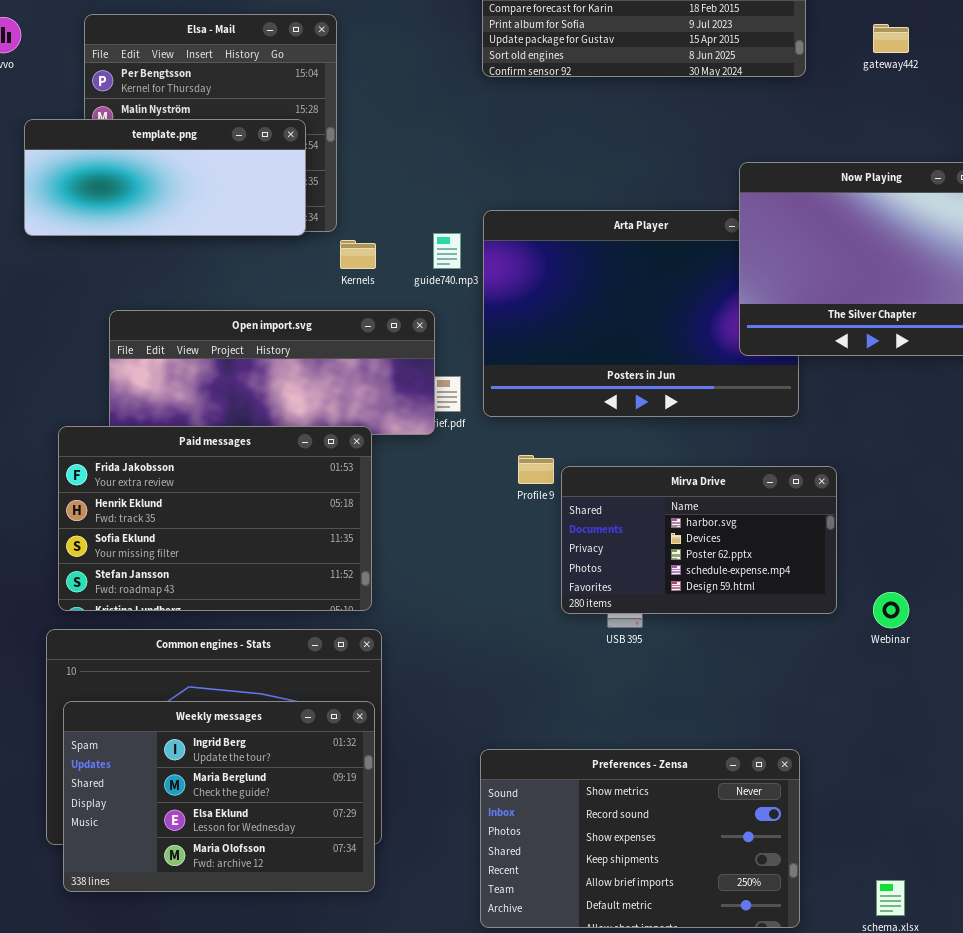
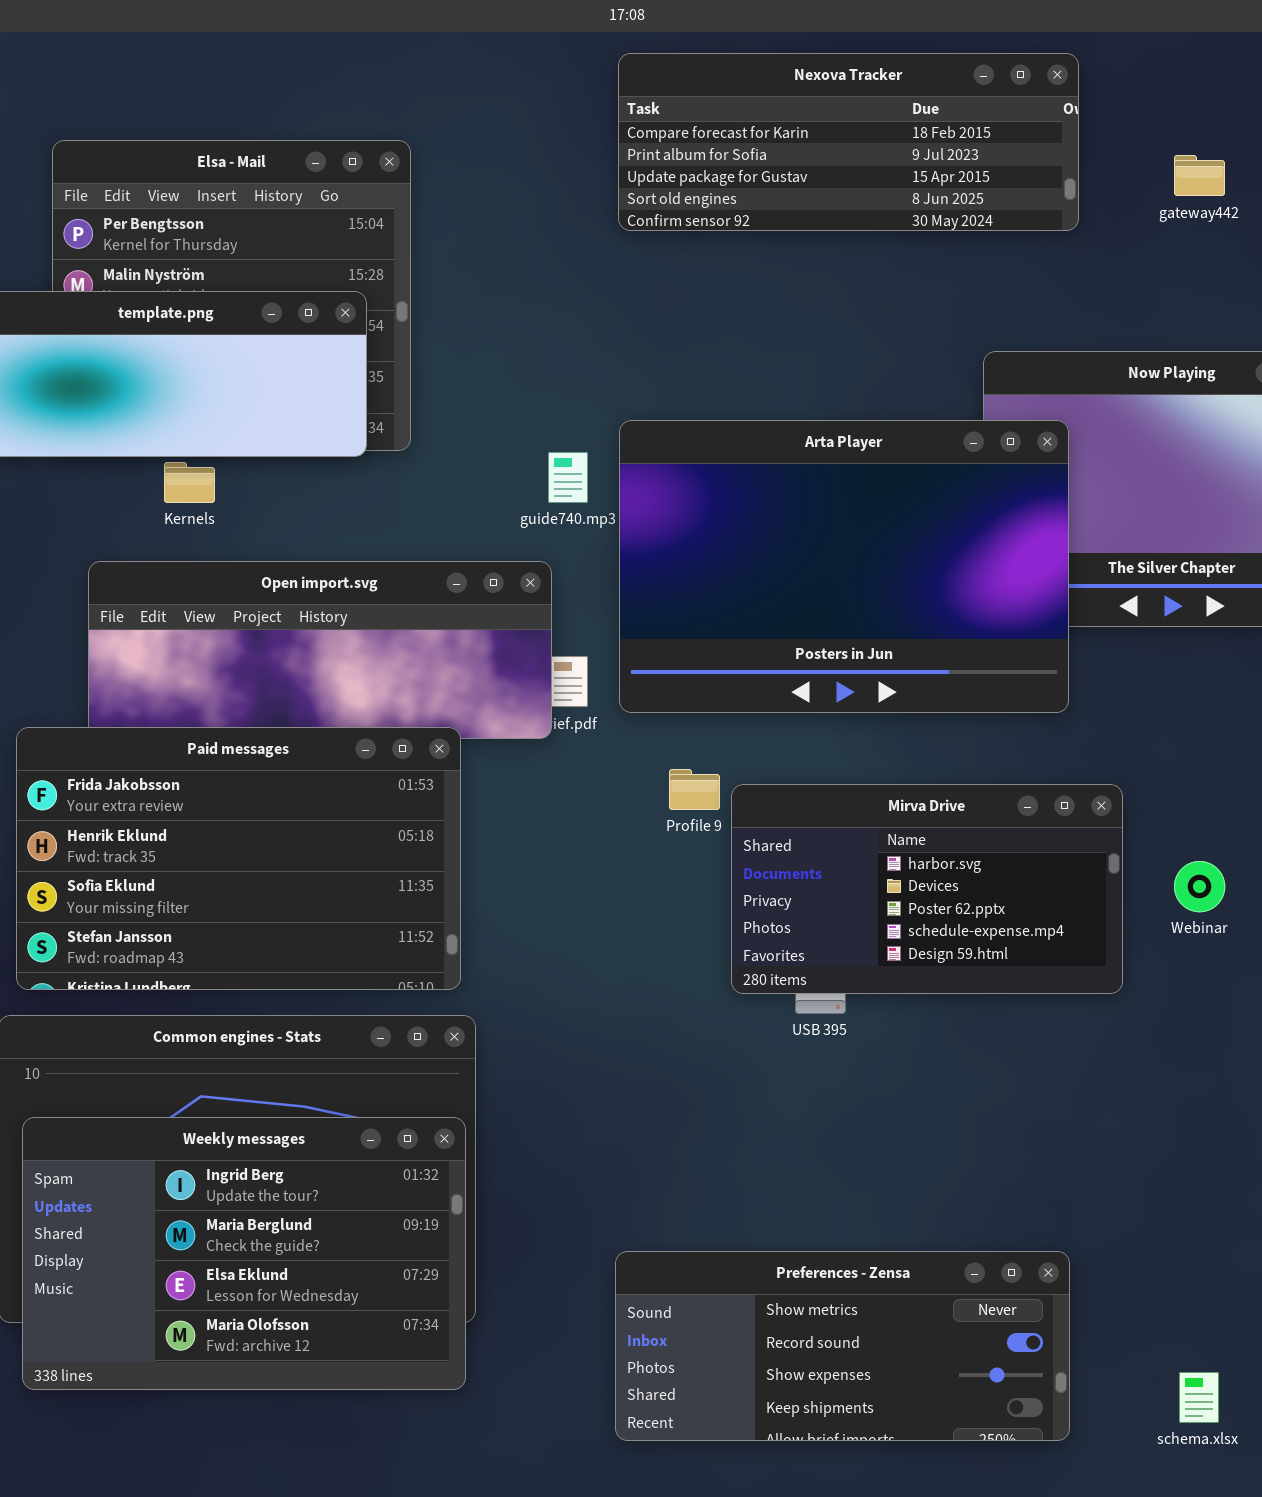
Arta Player: [483,210,799,417] -> [619,420,1069,713], raised
Kernels: [340,240,376,269] -> [164,462,215,503], moved
Webinar: [873,592,909,628] -> [1174,861,1225,912], moved
Preferences - Zensa: [480,749,800,928] -> [615,1251,1070,1441], resized

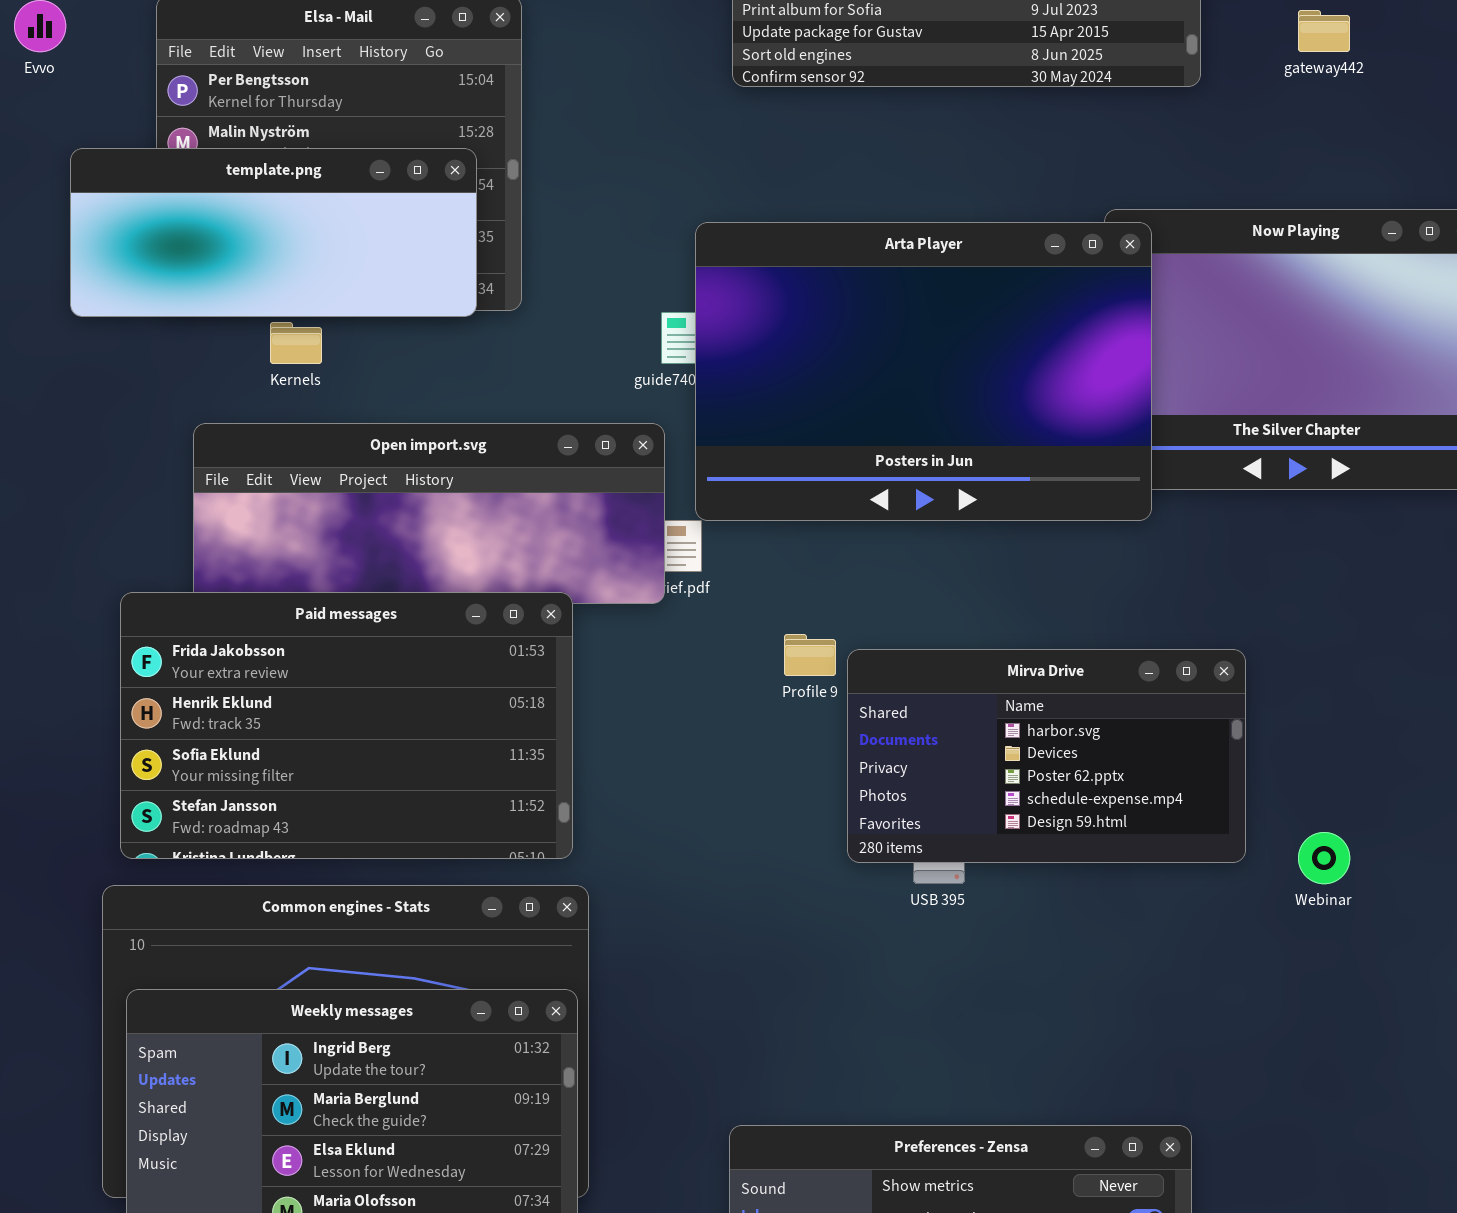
Arta Player: [619,420,1069,713] -> [695,222,1152,521], moved
Webinar: [1174,861,1225,912] -> [1298,832,1350,884], moved

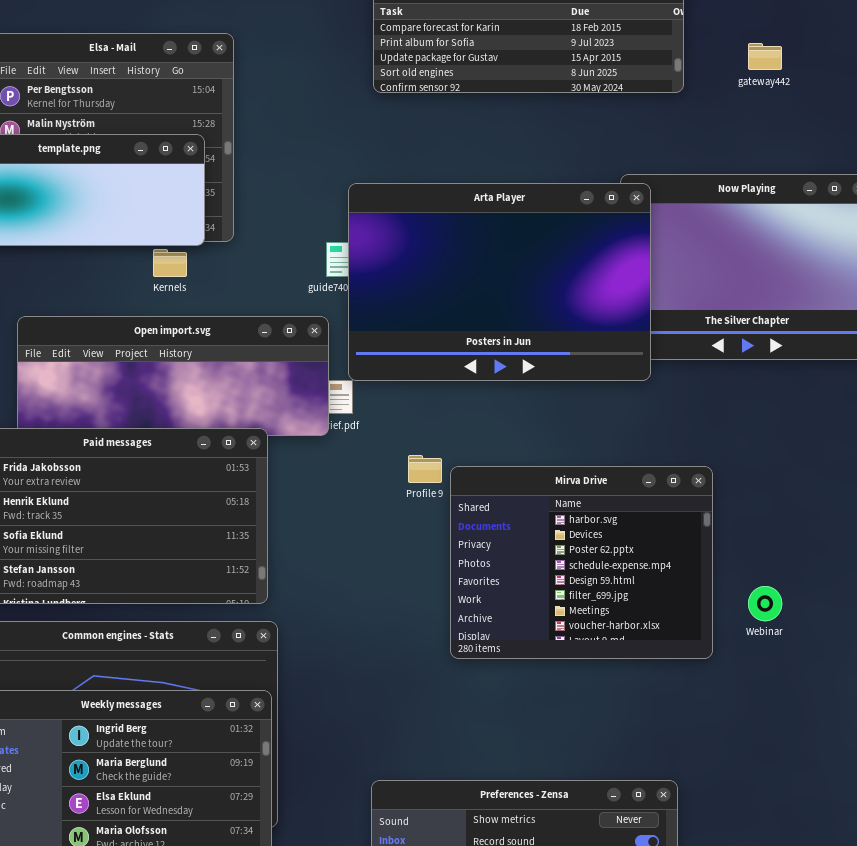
Kernels: [270,322,322,364] -> [153,249,187,277], moved
Mirva Drive: [847,649,1246,863] -> [450,466,713,659], resized

